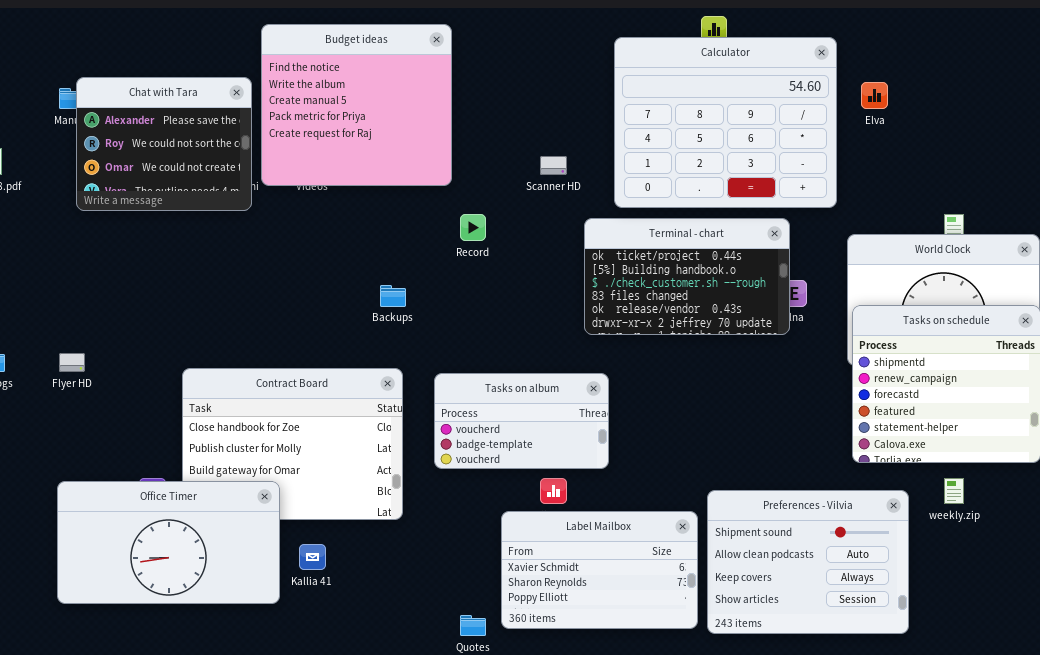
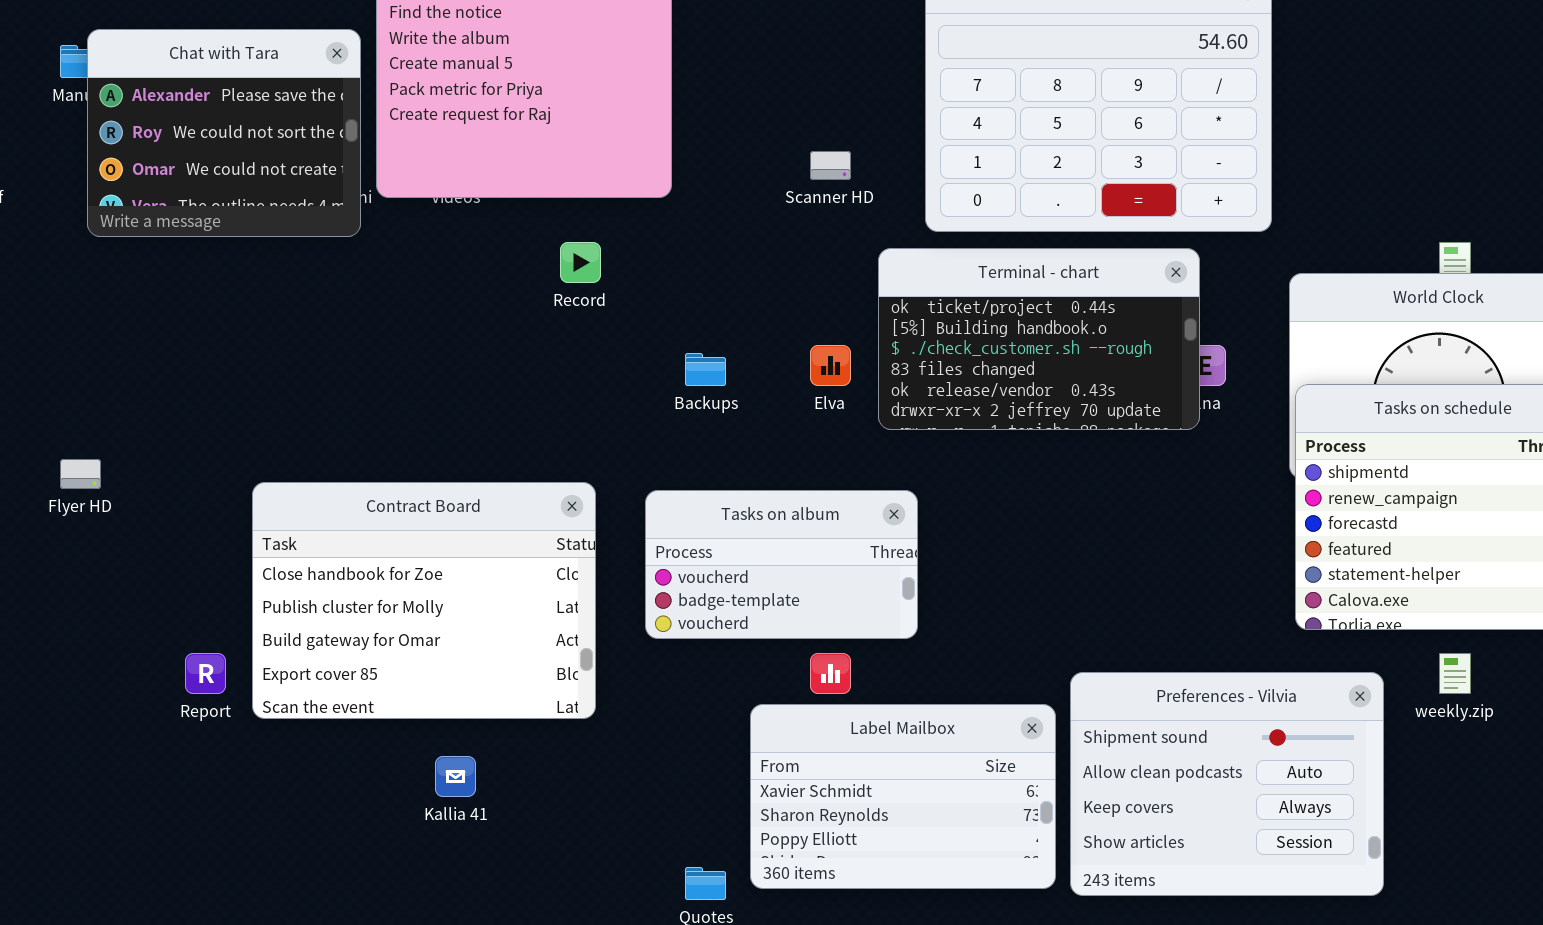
Elva: [861,82,888,109] -> [810,345,851,386], moved
Record: [460,214,486,241] -> [560,242,601,283], moved
Backups: [380,285,406,307] -> [685,353,726,386], moved
Office Timer: [57,481,280,604] -> none, closed

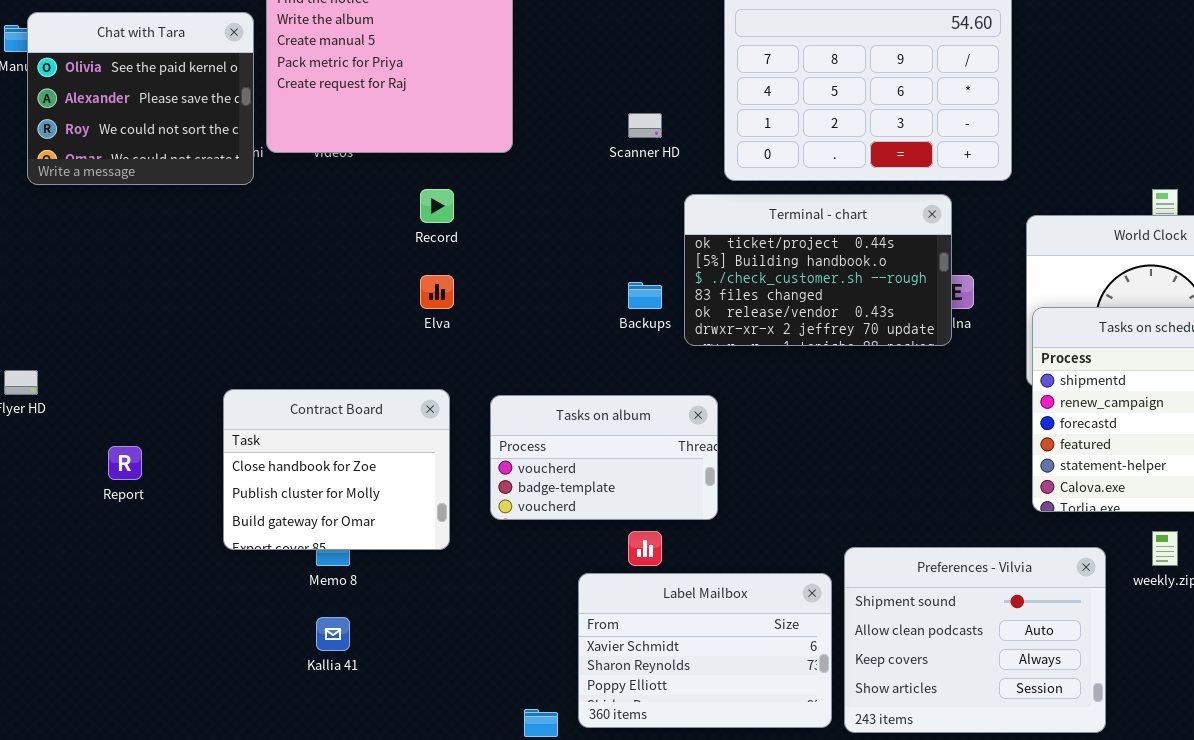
Chat with Tara: [87,29,361,237] -> [27,12,254,185], scrolled up 1 row
Elva: [810,345,851,386] -> [420,275,454,309], moved
Backups: [685,353,726,386] -> [628,282,662,309], moved
Contract Board: [252,482,596,719] -> [223,389,450,550], resized
Report: [185,653,226,694] -> [108,446,142,480], moved

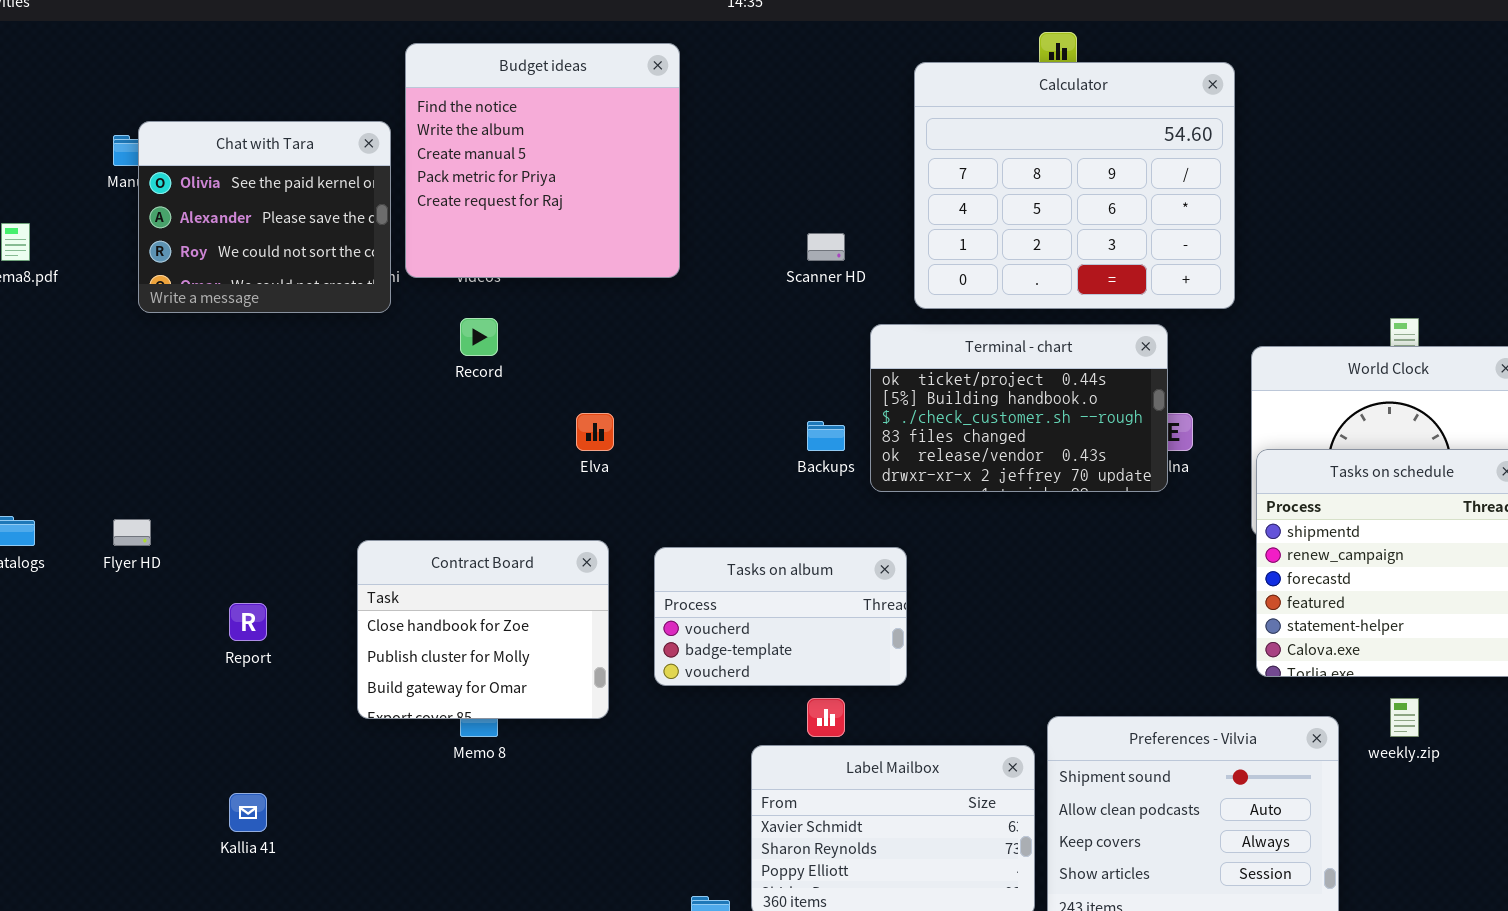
Record: [420,189,454,223] -> [460,318,498,356], moved
Kallia 41: [316,617,350,651] -> [229,793,267,832], moved

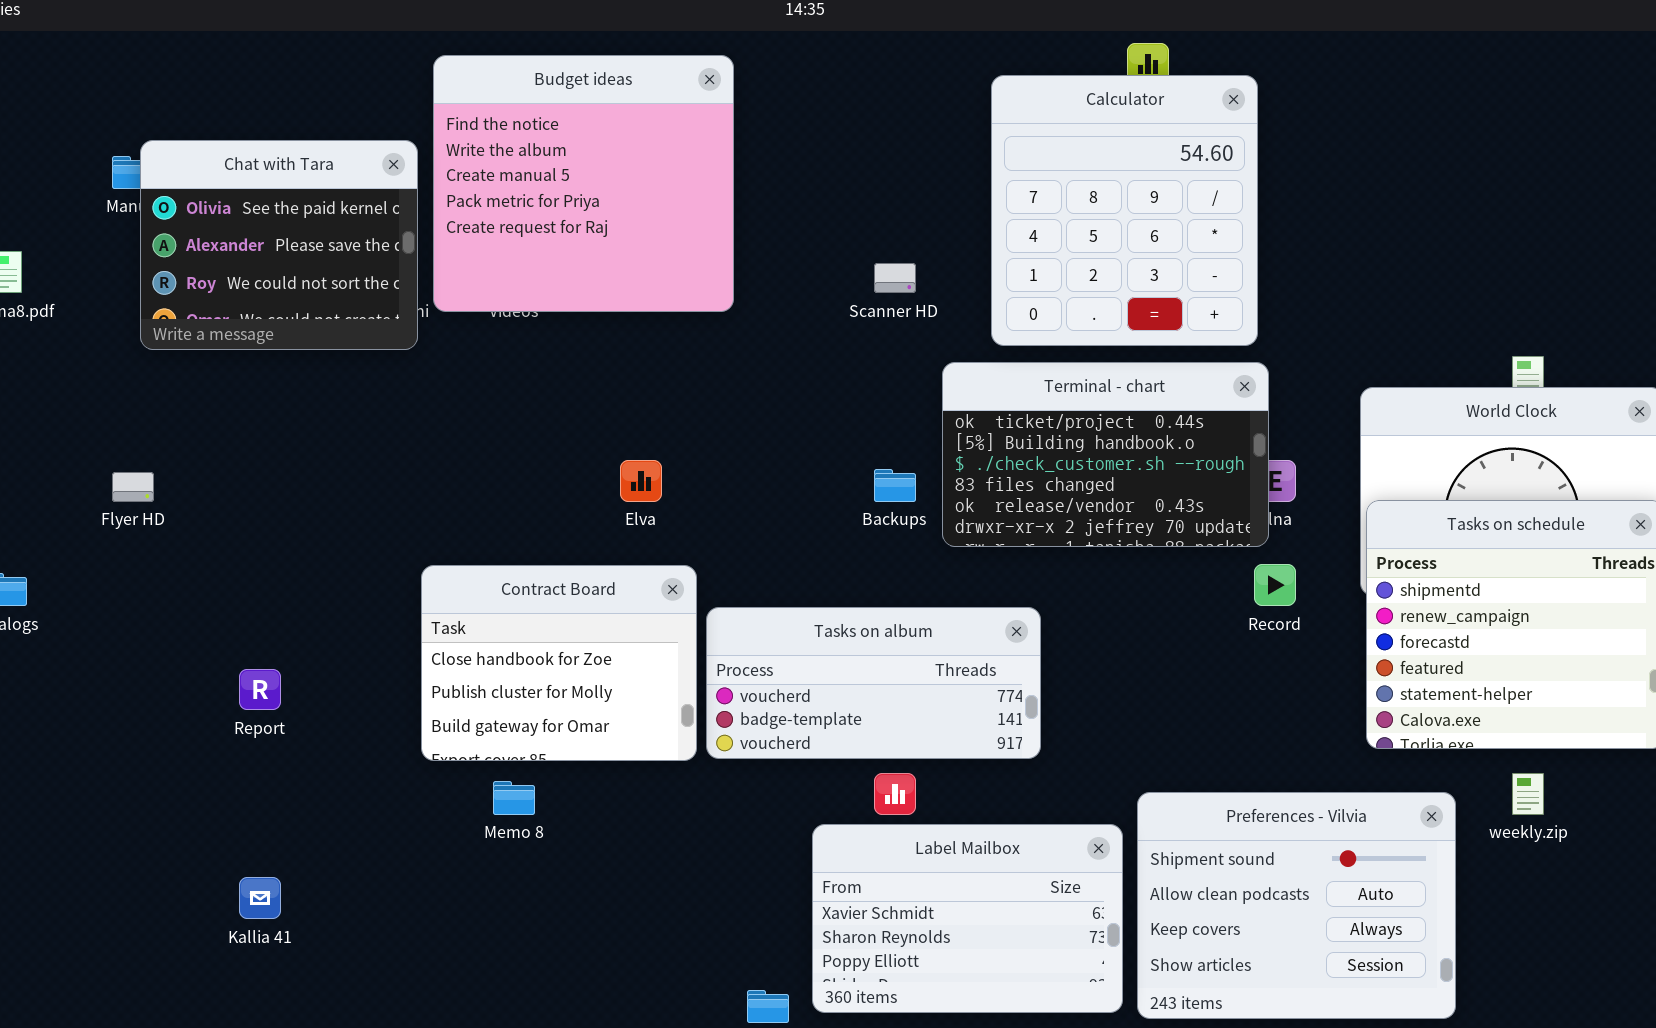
Calculator: [914,62,1235,309] -> [991,75,1258,346], resized
Record: [460,318,498,356] -> [1254,564,1296,606], moved
Flyer HD: [113,519,151,546] -> [112,472,154,502], moved
Contract Board: [357,540,609,719] -> [421,565,697,761], moved
Tasks on album: [654,547,907,686] -> [706,607,1041,759], resized

